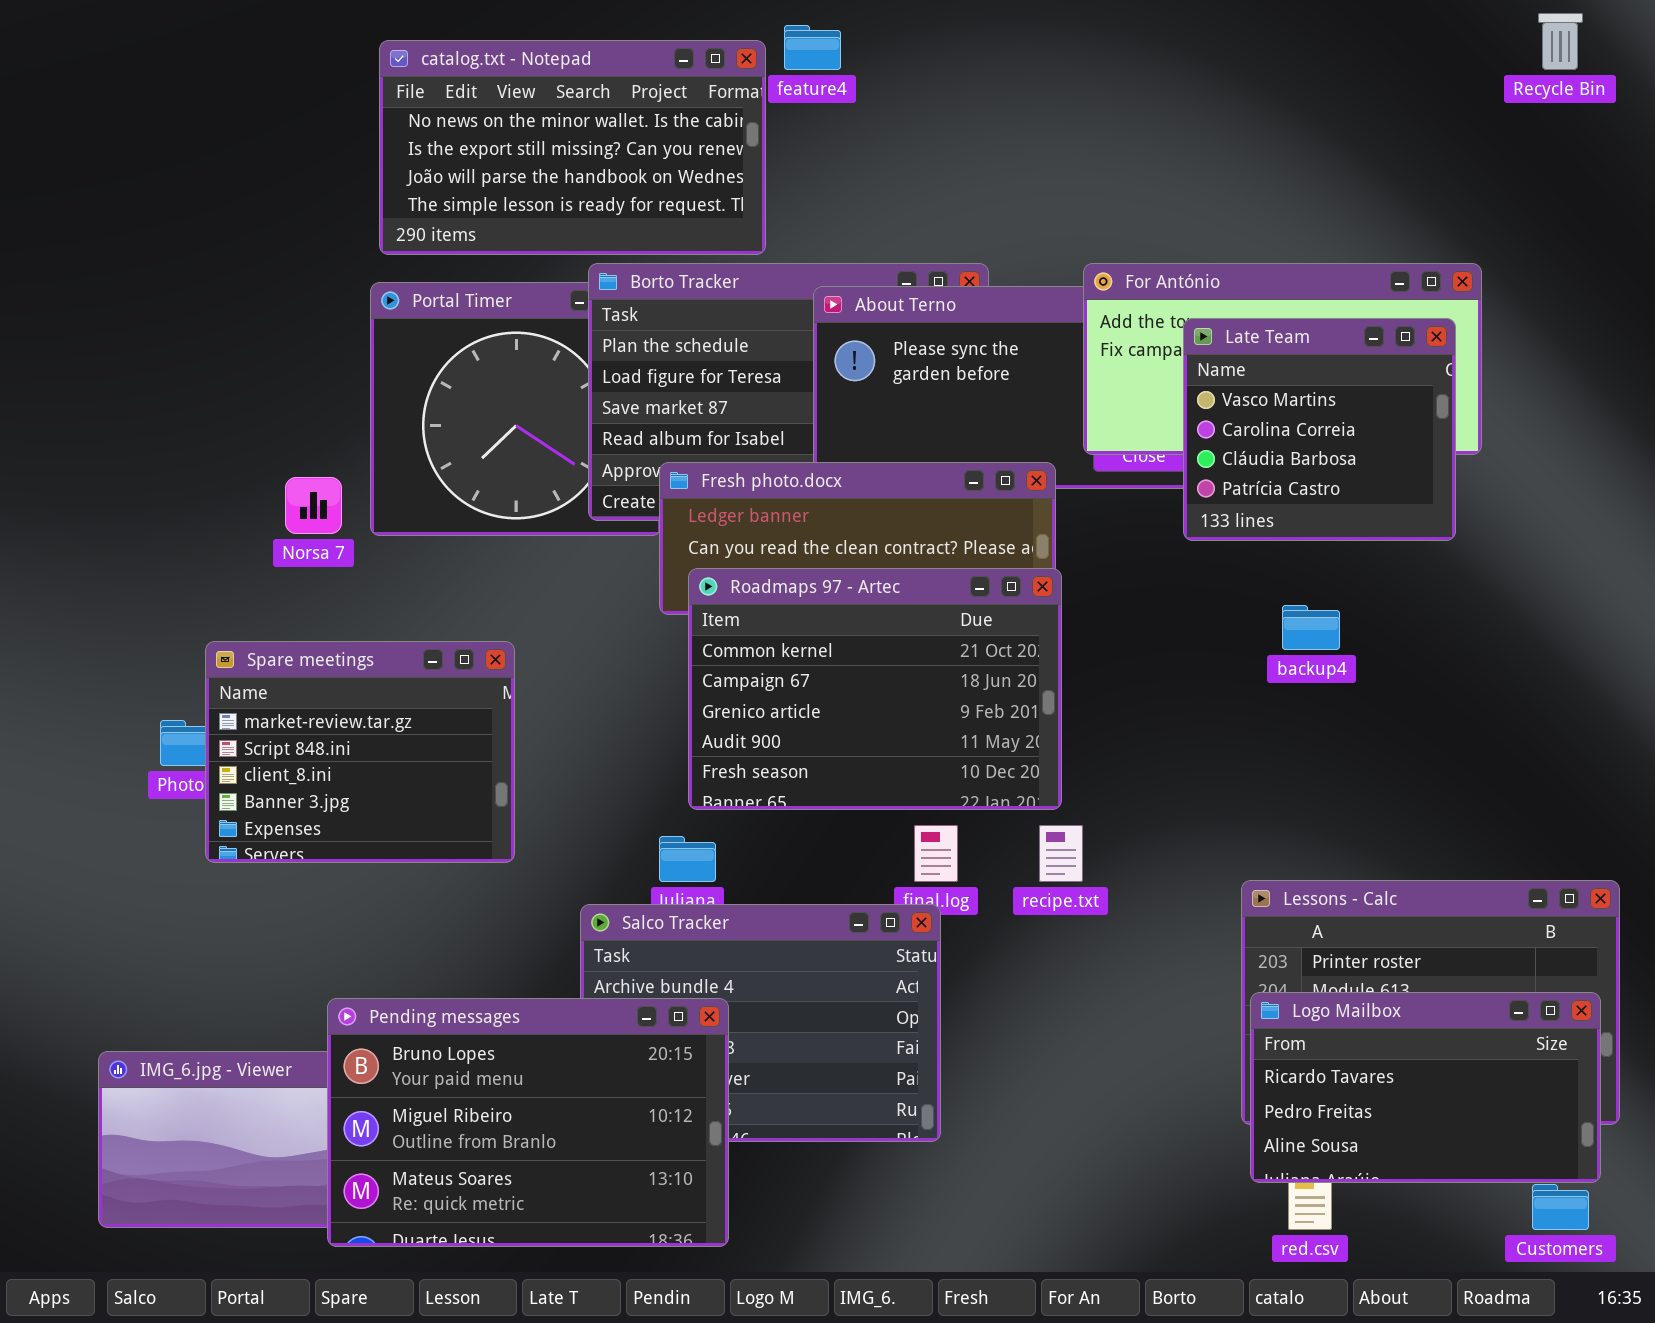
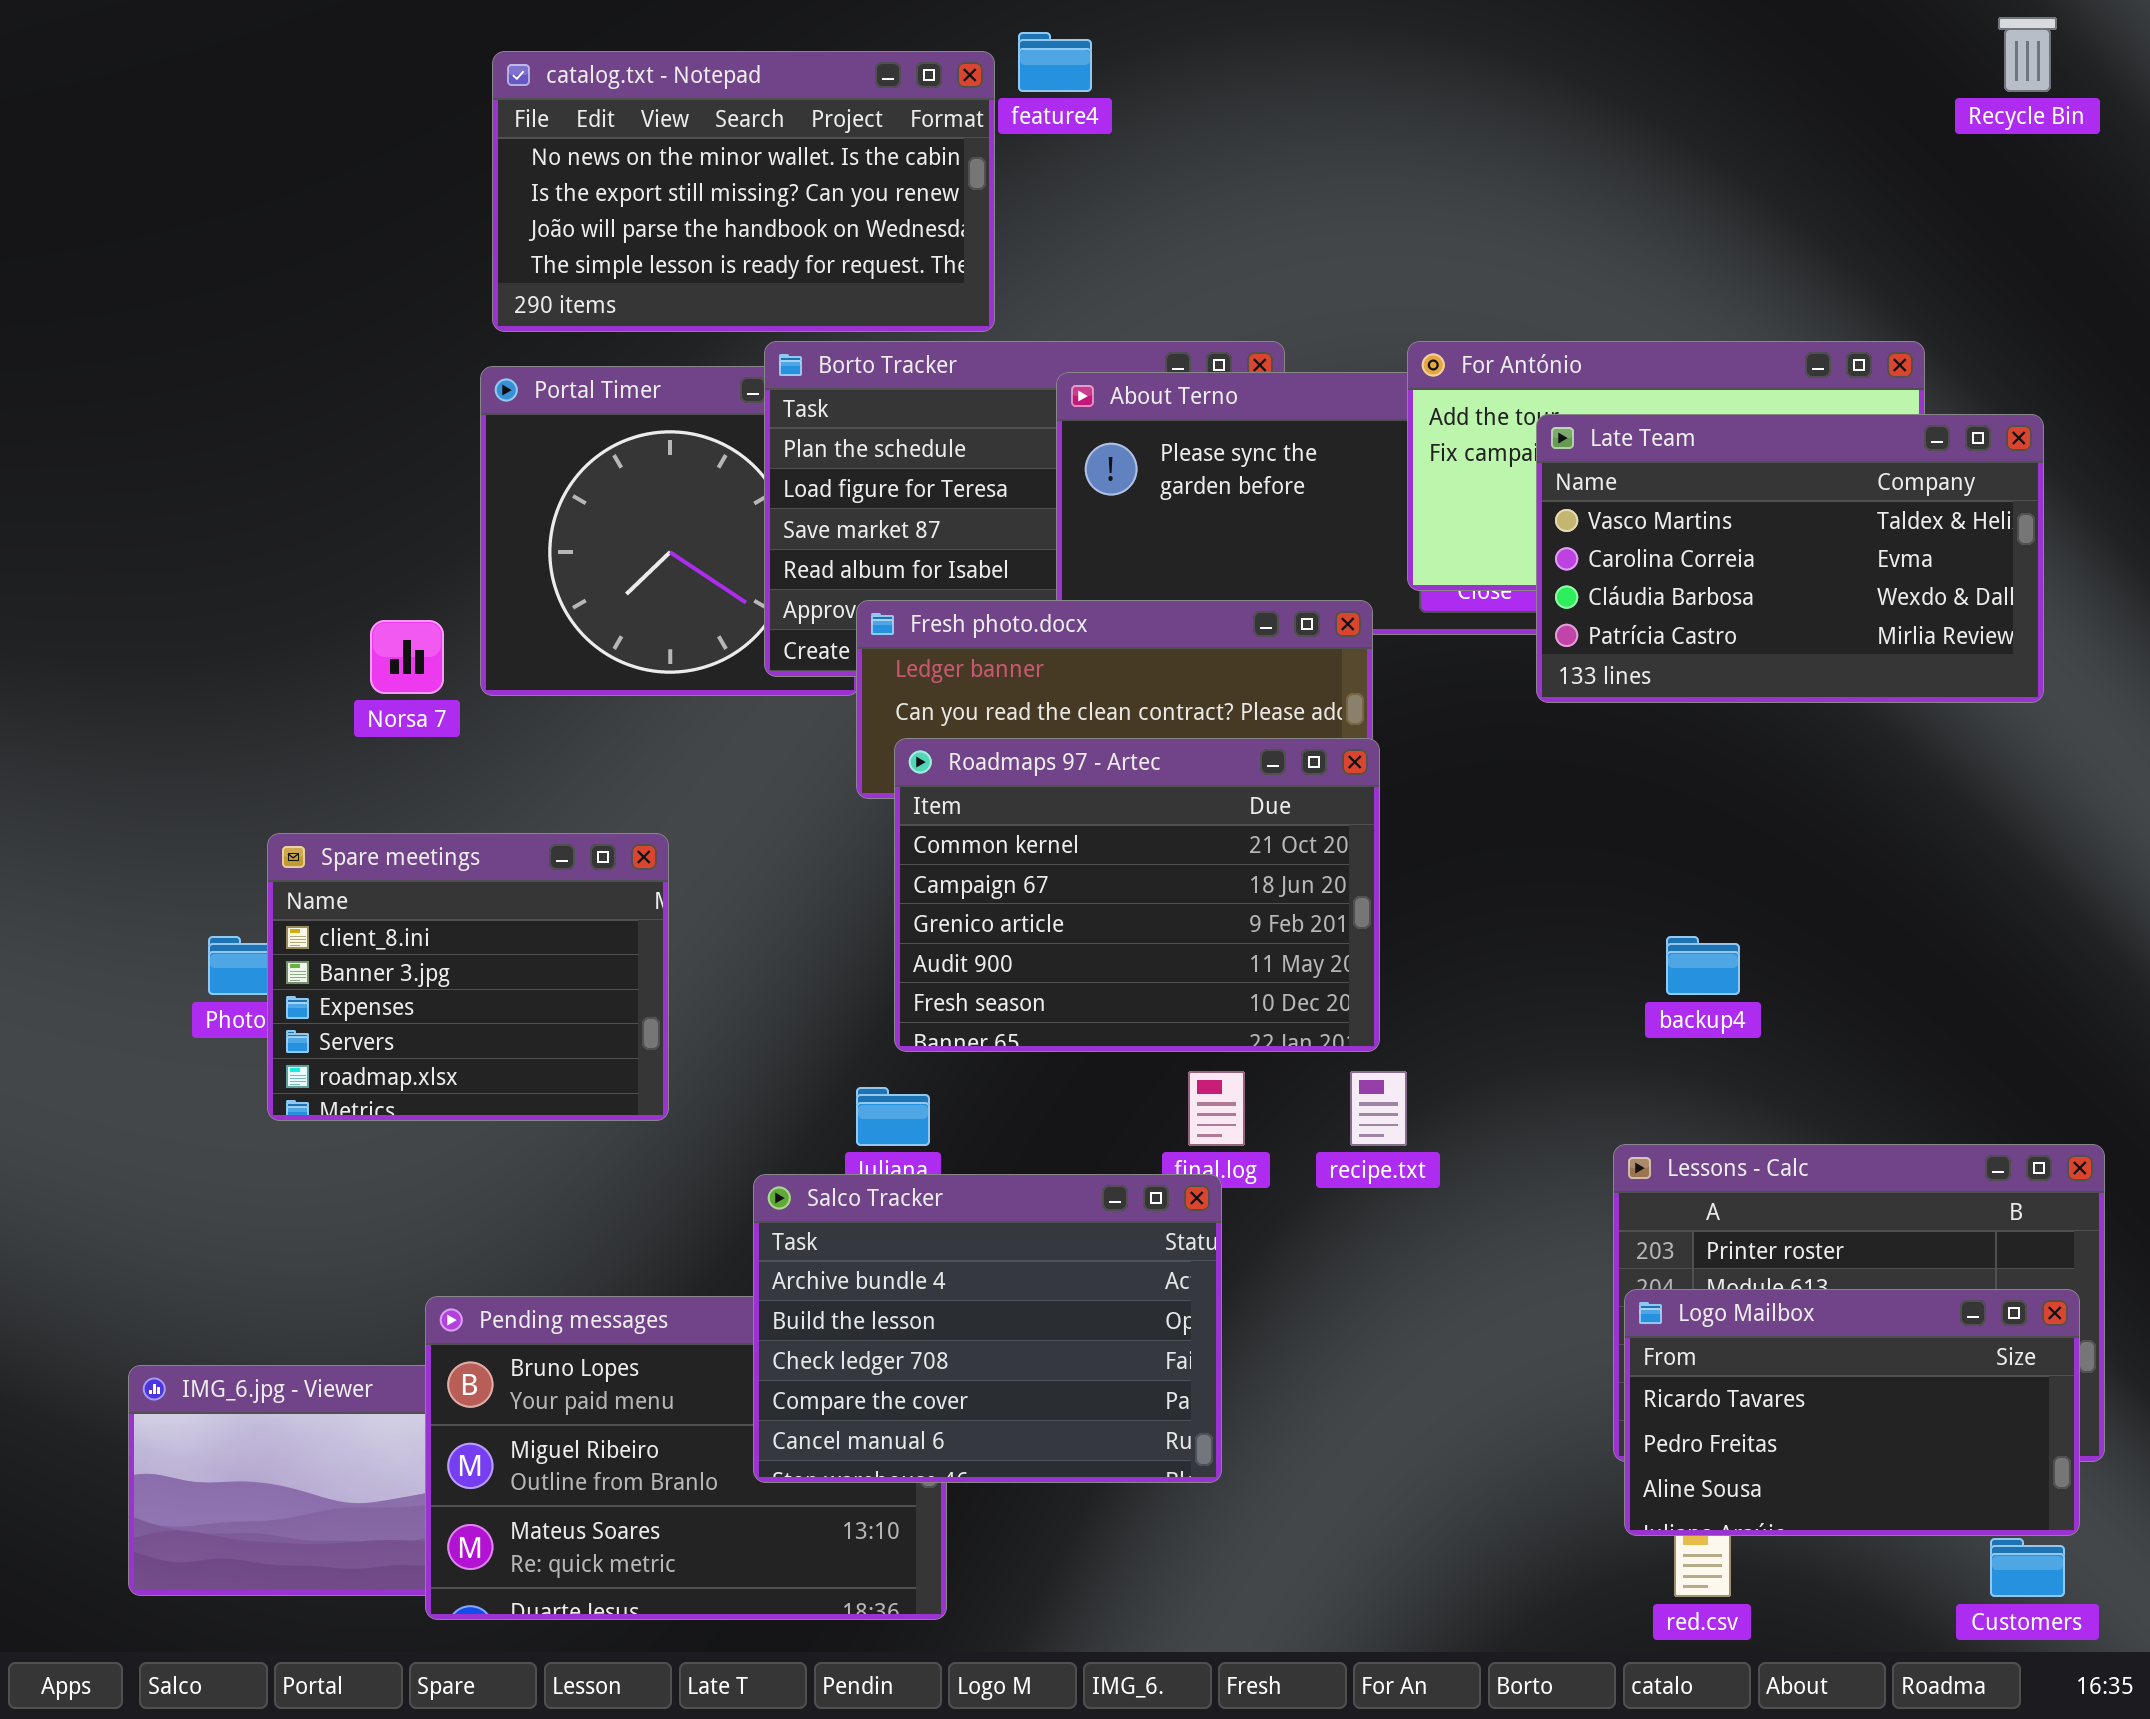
Late Team: [1183,318,1456,541] -> [1536,414,2044,703], resized
backup4: [1282,605,1340,650] -> [1666,936,1740,995], moved
Spare meetings: [205,641,515,863] -> [267,833,669,1121], scrolled down 2 rows
Salco Tracker: [580,904,941,1142] -> [753,1174,1222,1483], raised

